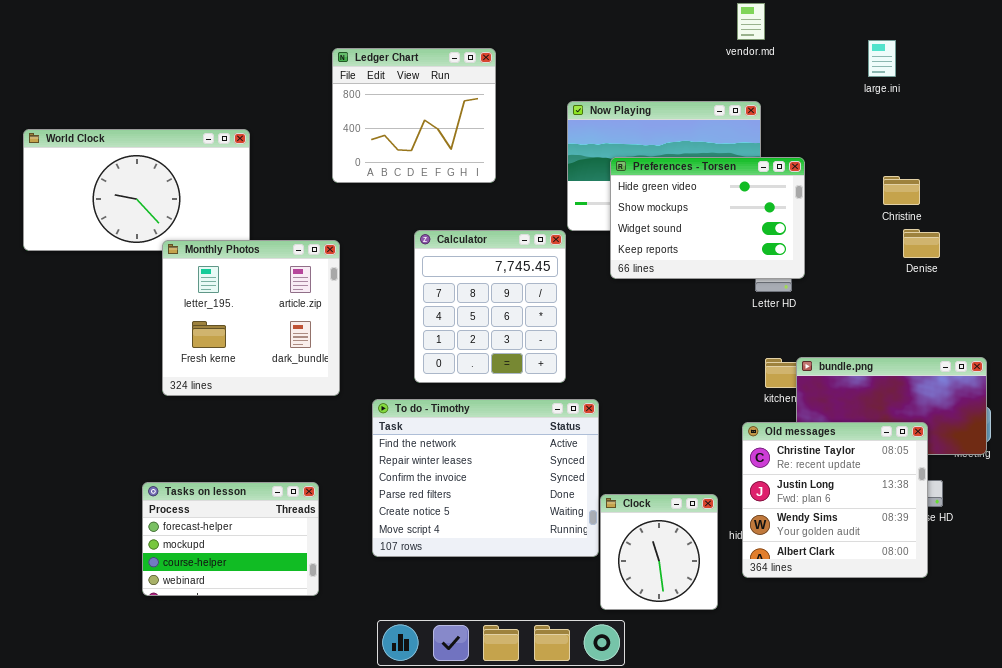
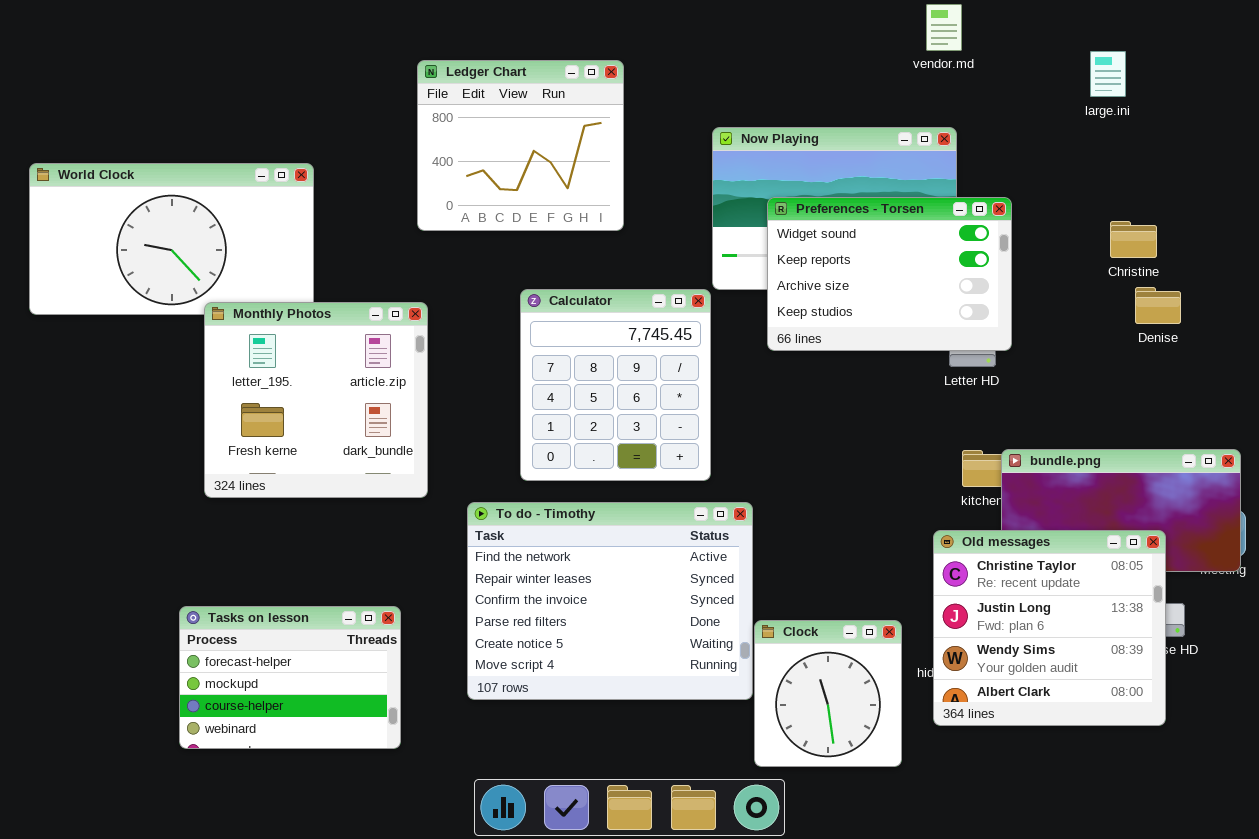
Preferences - Torsen: [610,157,805,279] -> [767,197,1012,351], scrolled down 2 rows

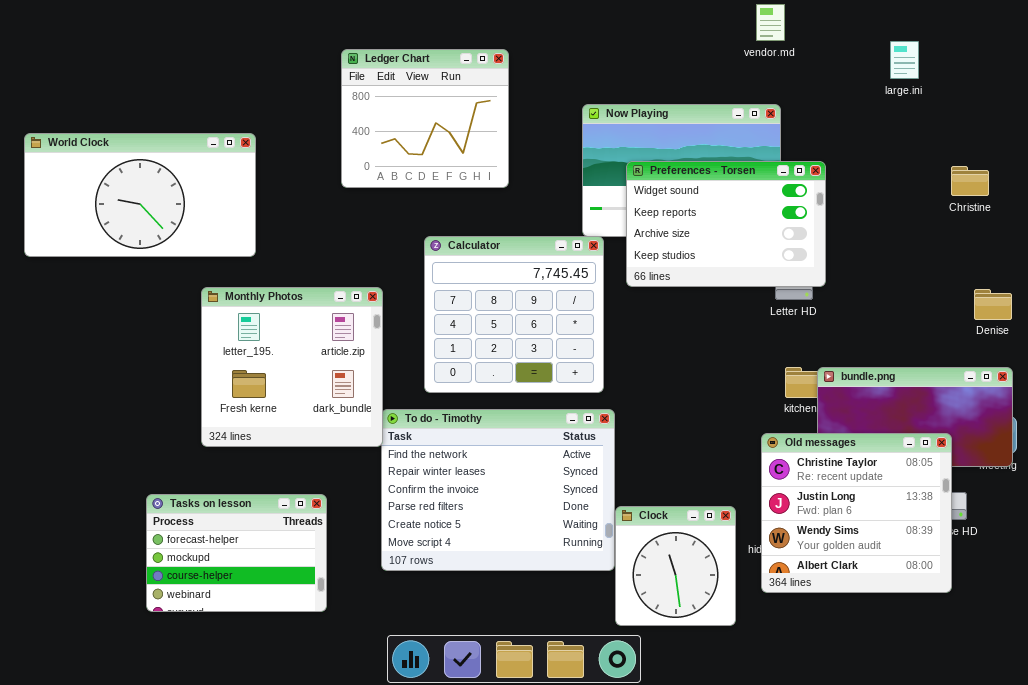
Christine: [1110,221,1157,258] -> [951,166,989,196], moved
Denise: [1135,287,1181,324] -> [974,289,1012,320], moved
Calculator: [520,289,711,481] -> [424,236,604,393], resized
Monthly Photos: [204,302,428,498] -> [201,287,383,447], moved

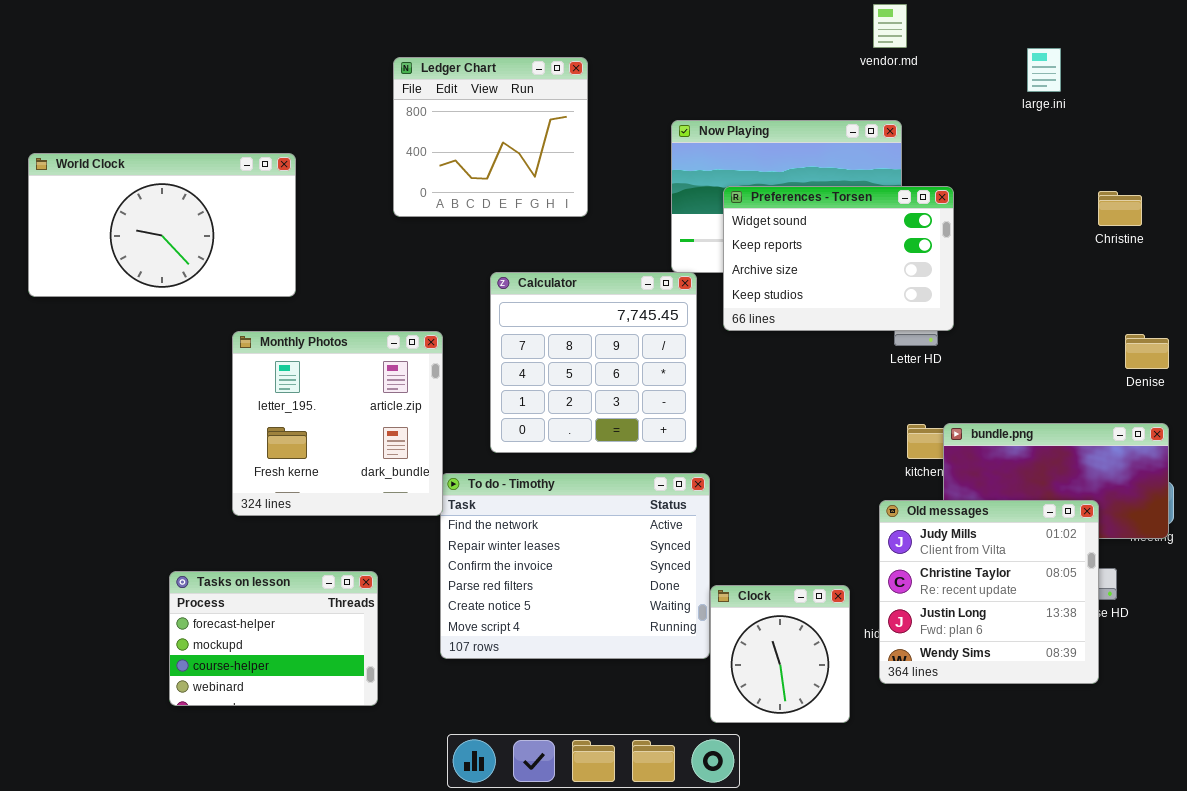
Old messages: [761,433,952,593] -> [879,500,1099,684], scrolled up 1 row

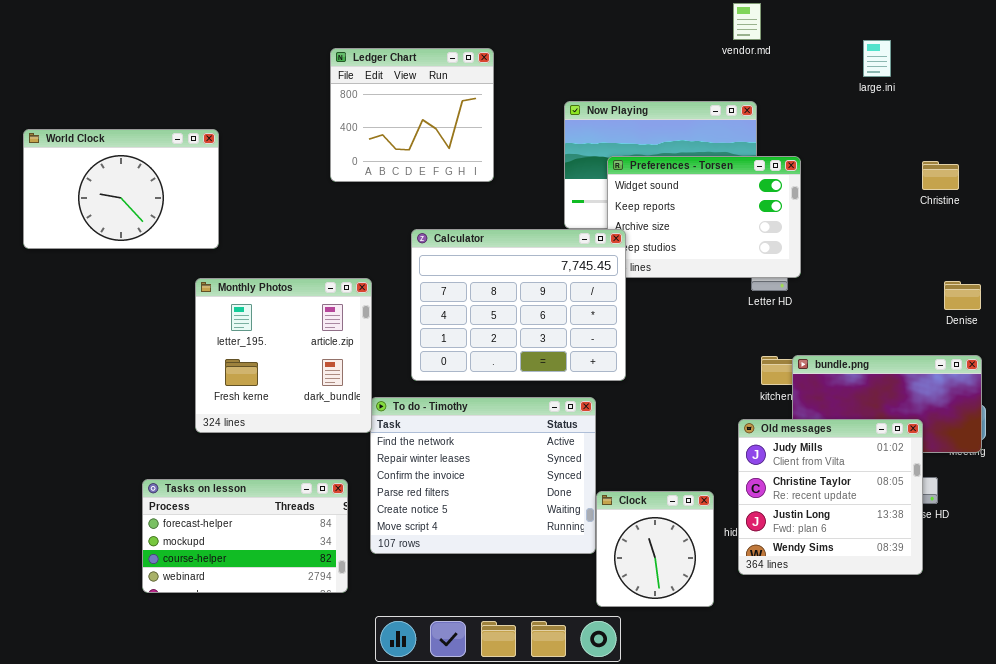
World Clock: [28,153,296,297] -> [23,129,219,249], resized
Calculator: [490,272,697,453] -> [411,229,626,381], resized
Tasks on lesson: [169,571,378,706] -> [142,479,348,593], resized

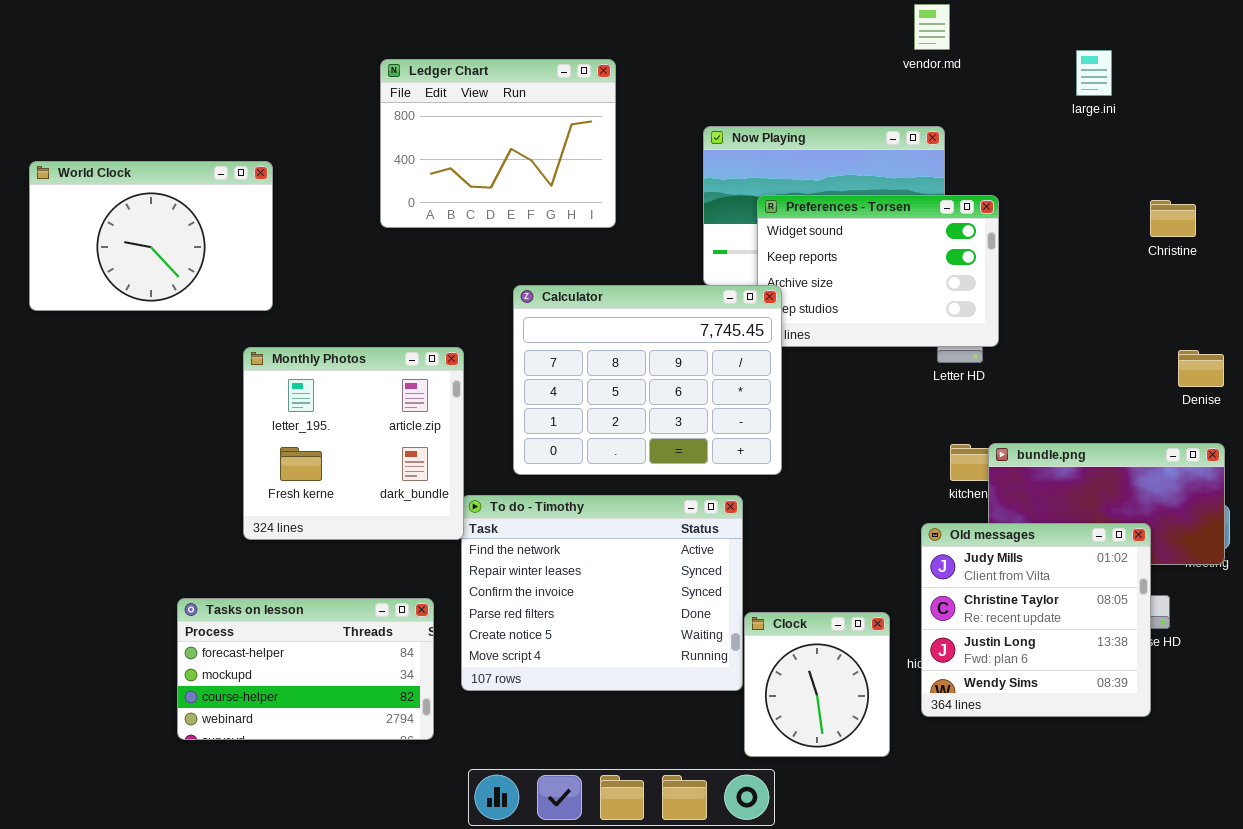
Ledger Chart: [330,48,494,182] -> [380,59,616,228], resized

